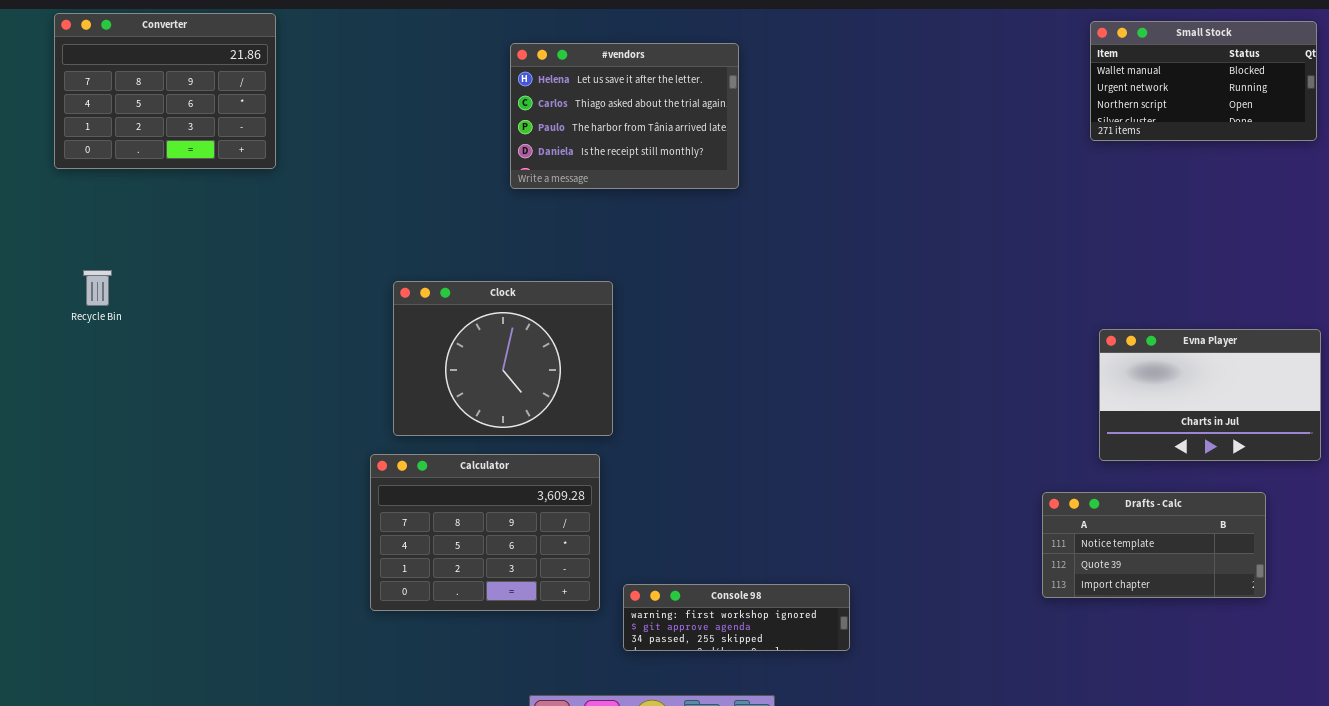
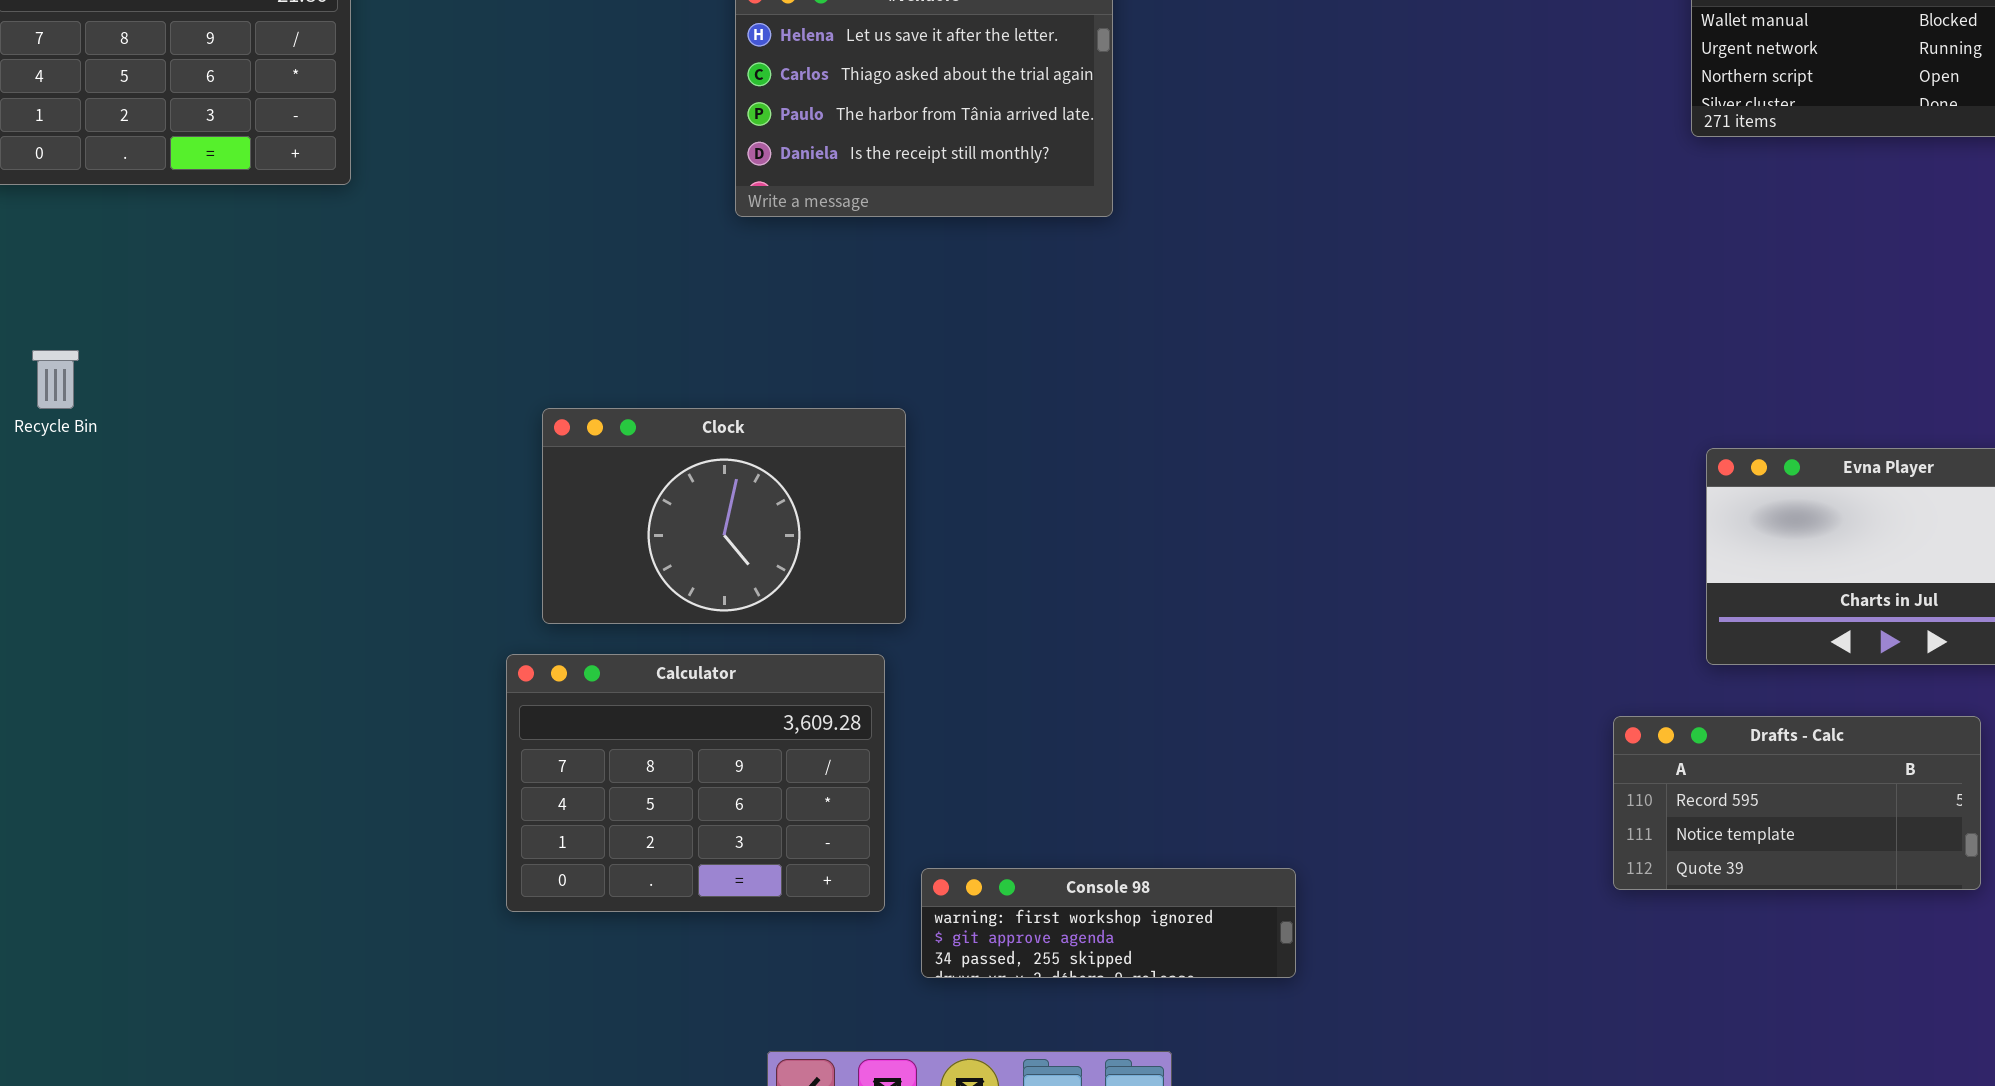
Clock: [393,281,613,436] -> [542,408,906,624], resized
Drafts - Calc: [1042,492,1266,598] -> [1613,716,1981,890], scrolled up 1 row

